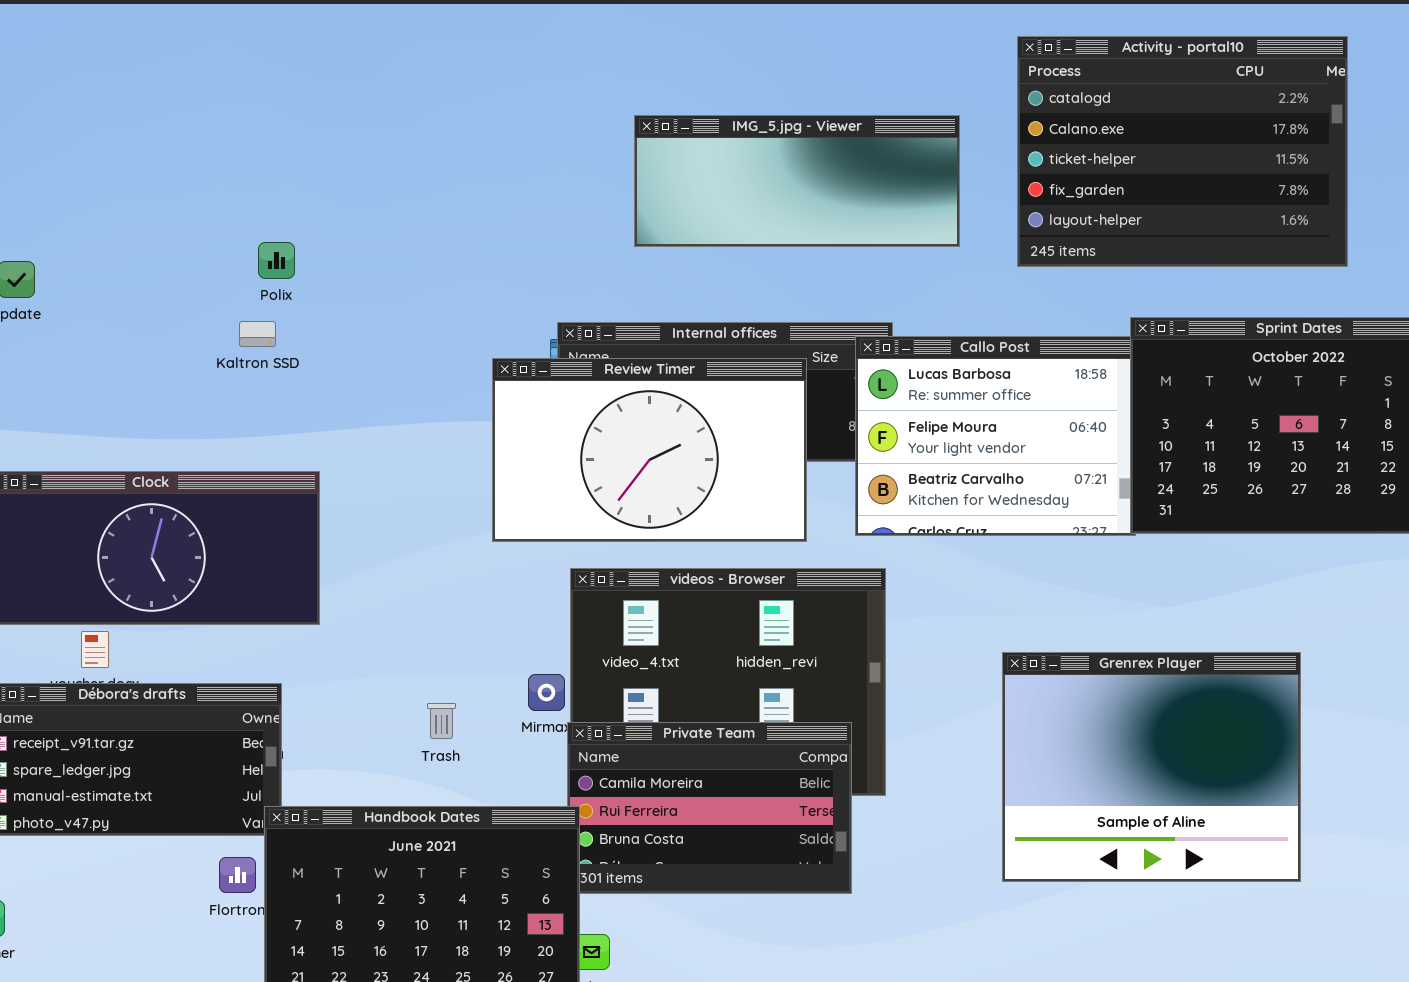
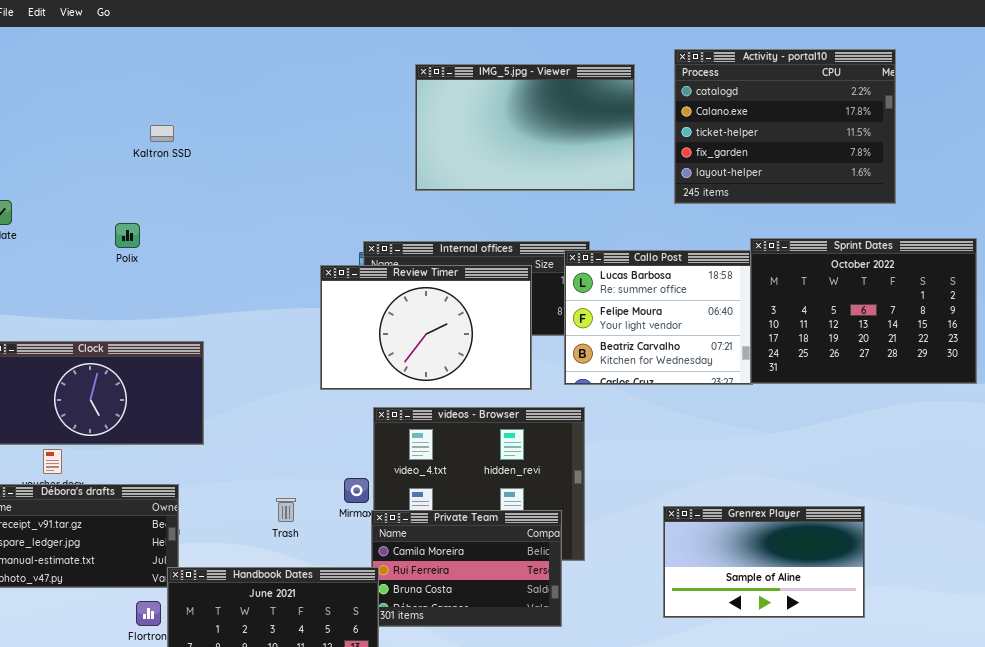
IMG_5.jpg - Viewer: [634,115,960,247] -> [415,64,635,191], resized
Polix: [258,242,295,279] -> [115,223,140,248], moved
Kaltron SSD: [239,321,276,347] -> [150,125,174,142], moved
Grenrex Player: [1002,652,1301,882] -> [663,506,865,618], resized

